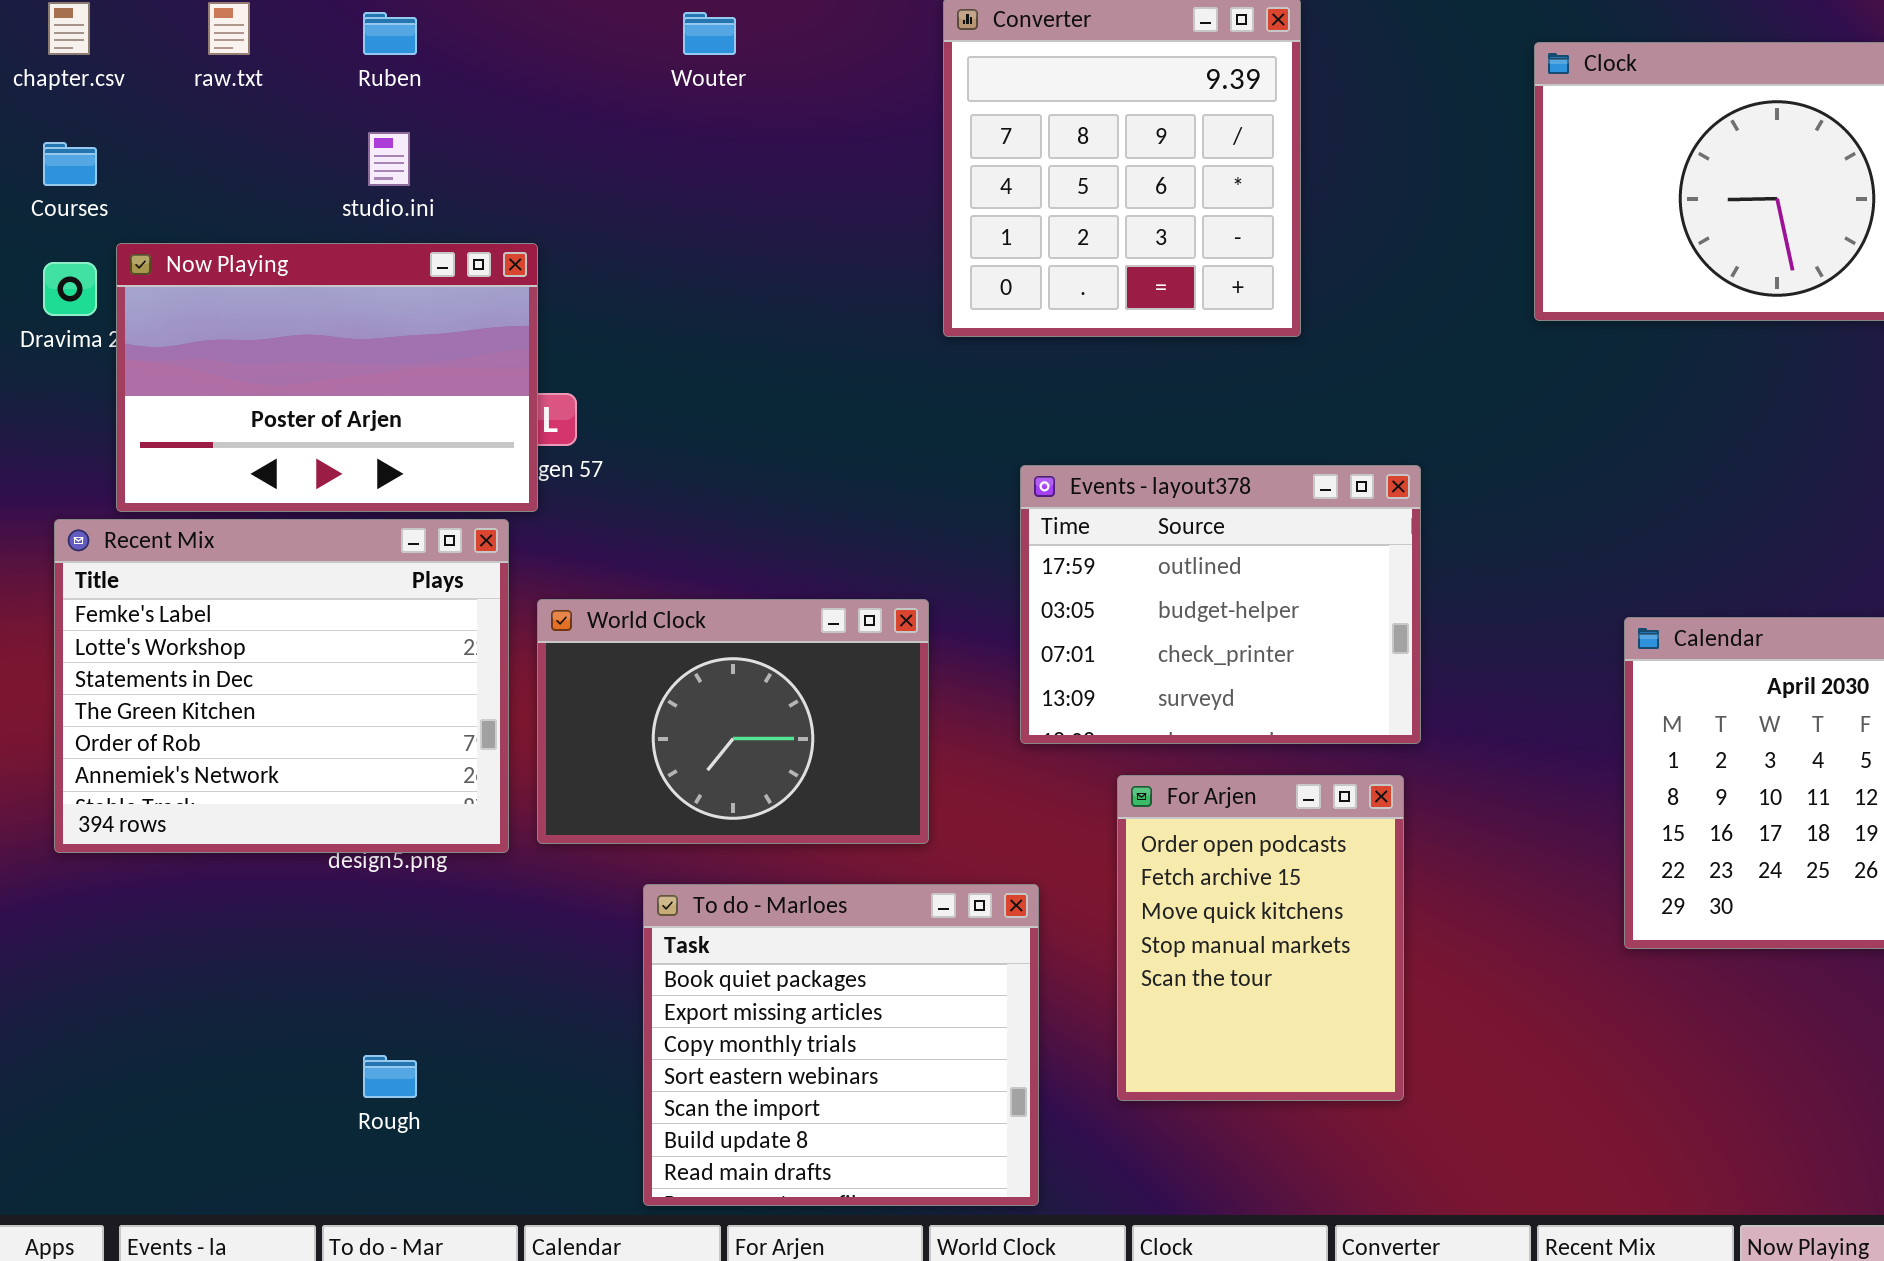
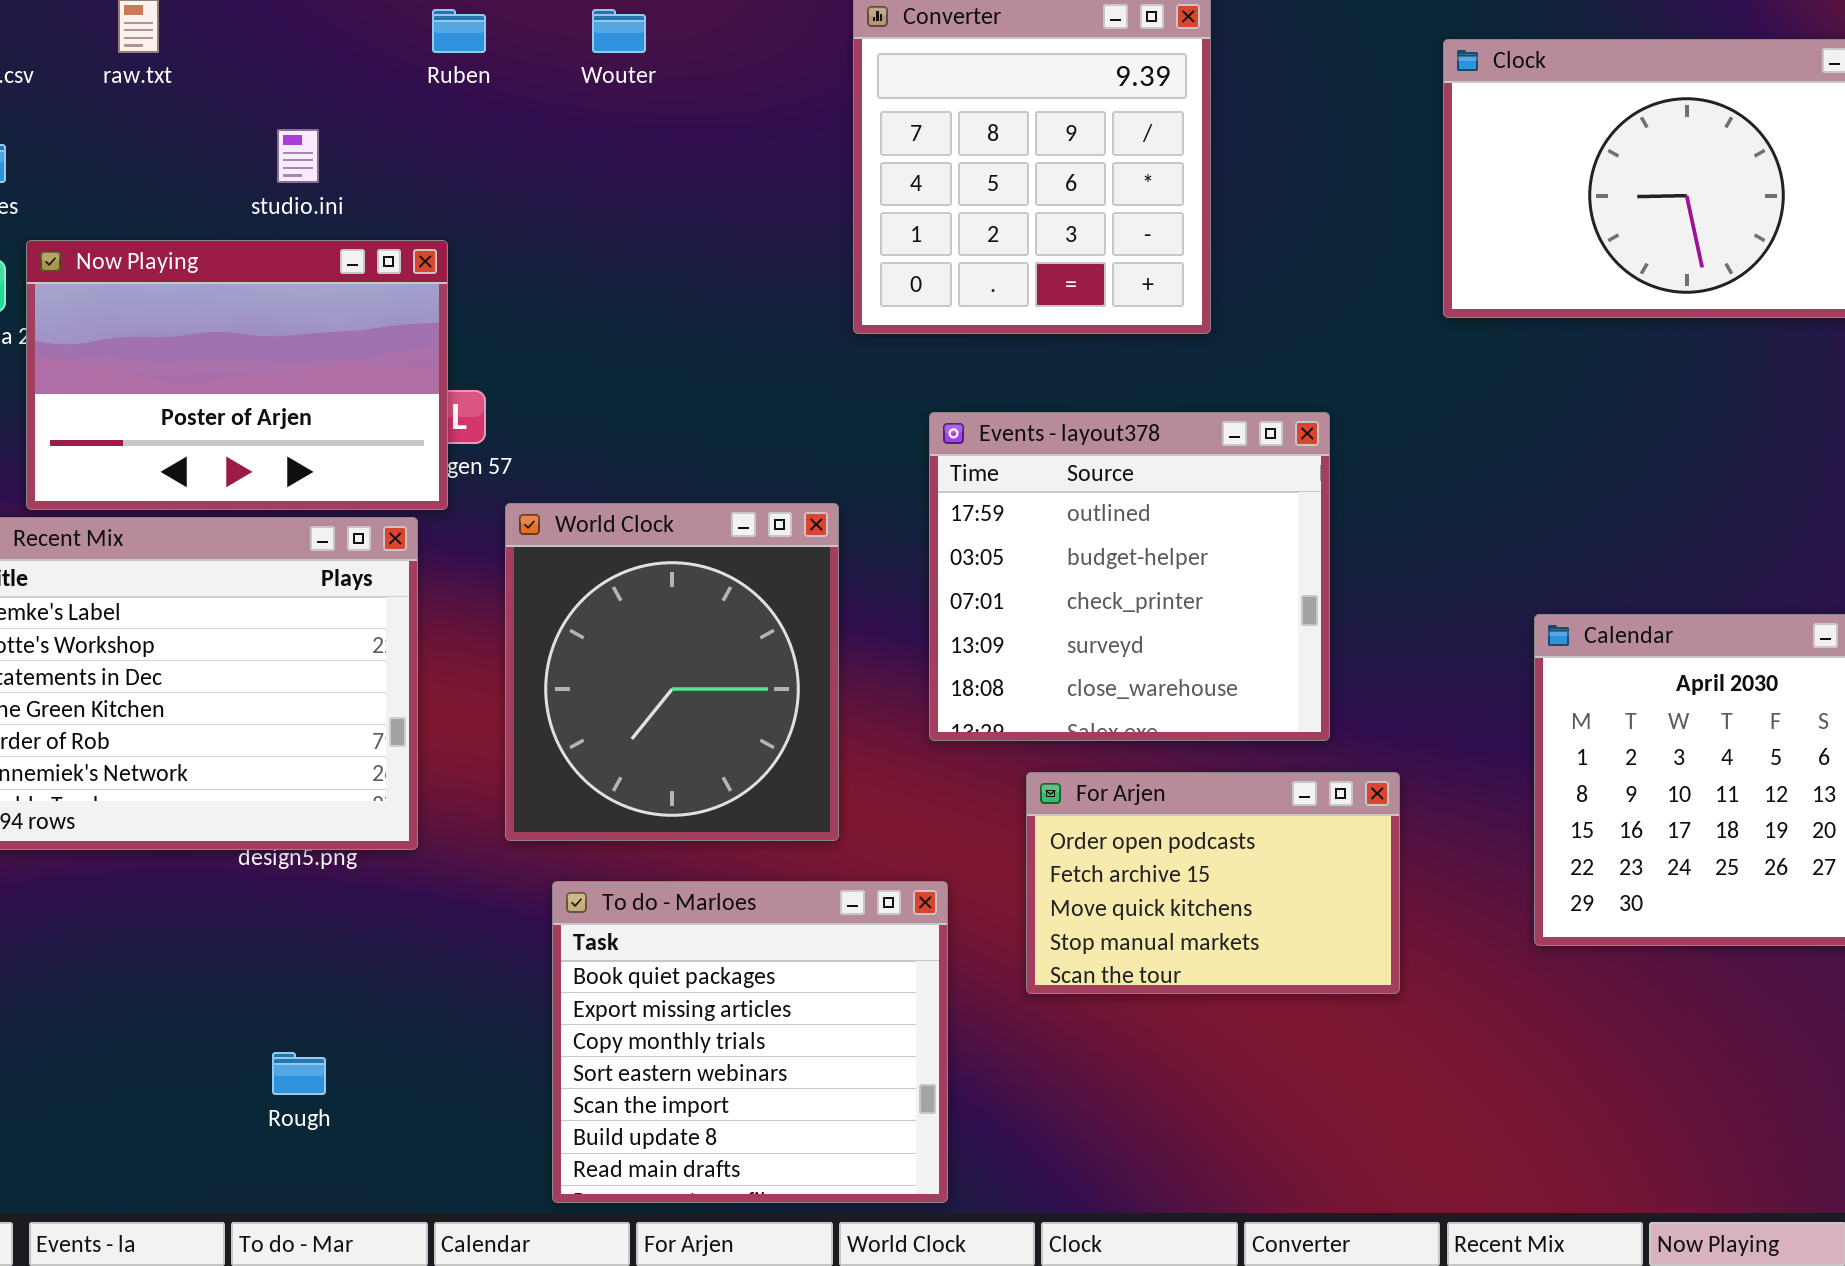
Ruben: [363,12,417,55] -> [432,9,486,53], moved
Events - layout378: [1020,465,1421,744] -> [929,412,1330,741], resized
World Clock: [537,599,929,844] -> [505,503,839,841], resized
For Arjen: [1117,775,1404,1101] -> [1026,772,1400,994], resized

